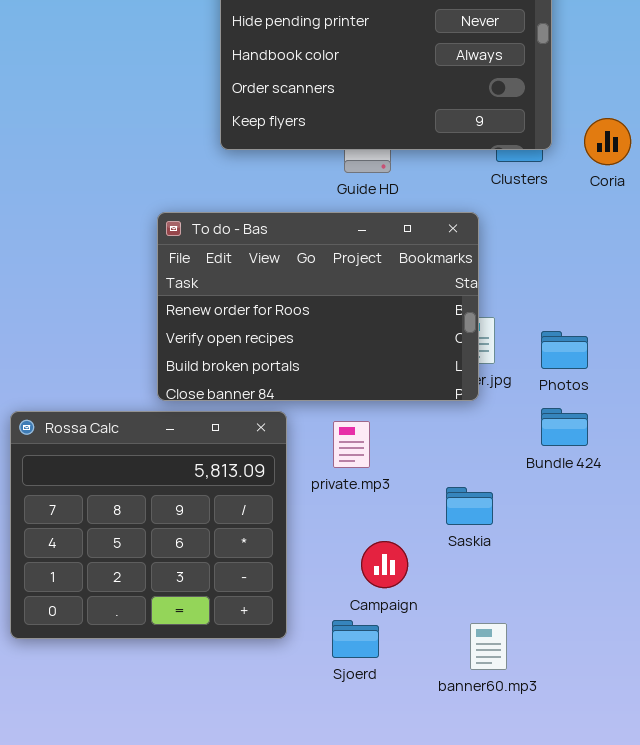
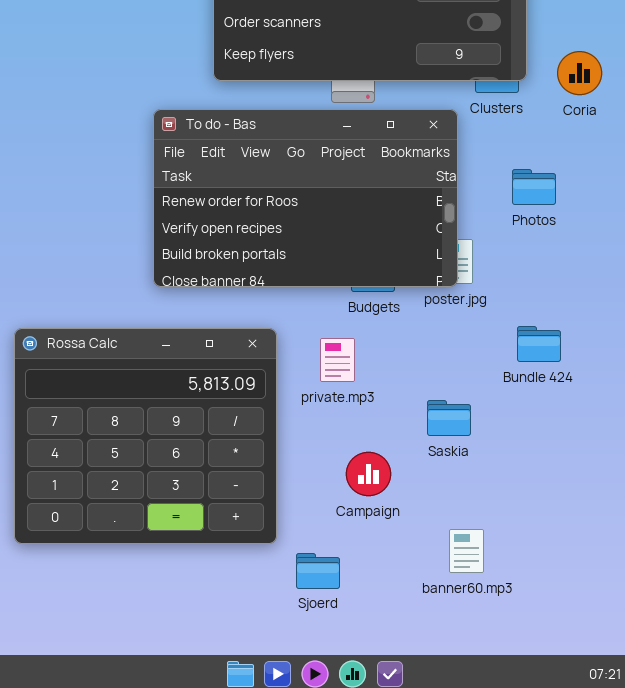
To do - Bas: [157,212,479,401] -> [153,109,458,287], moved
Photos: [541,331,588,369] -> [512,169,556,205], moved
Sjoerd: [332,620,379,658] -> [296,553,340,589], moved

